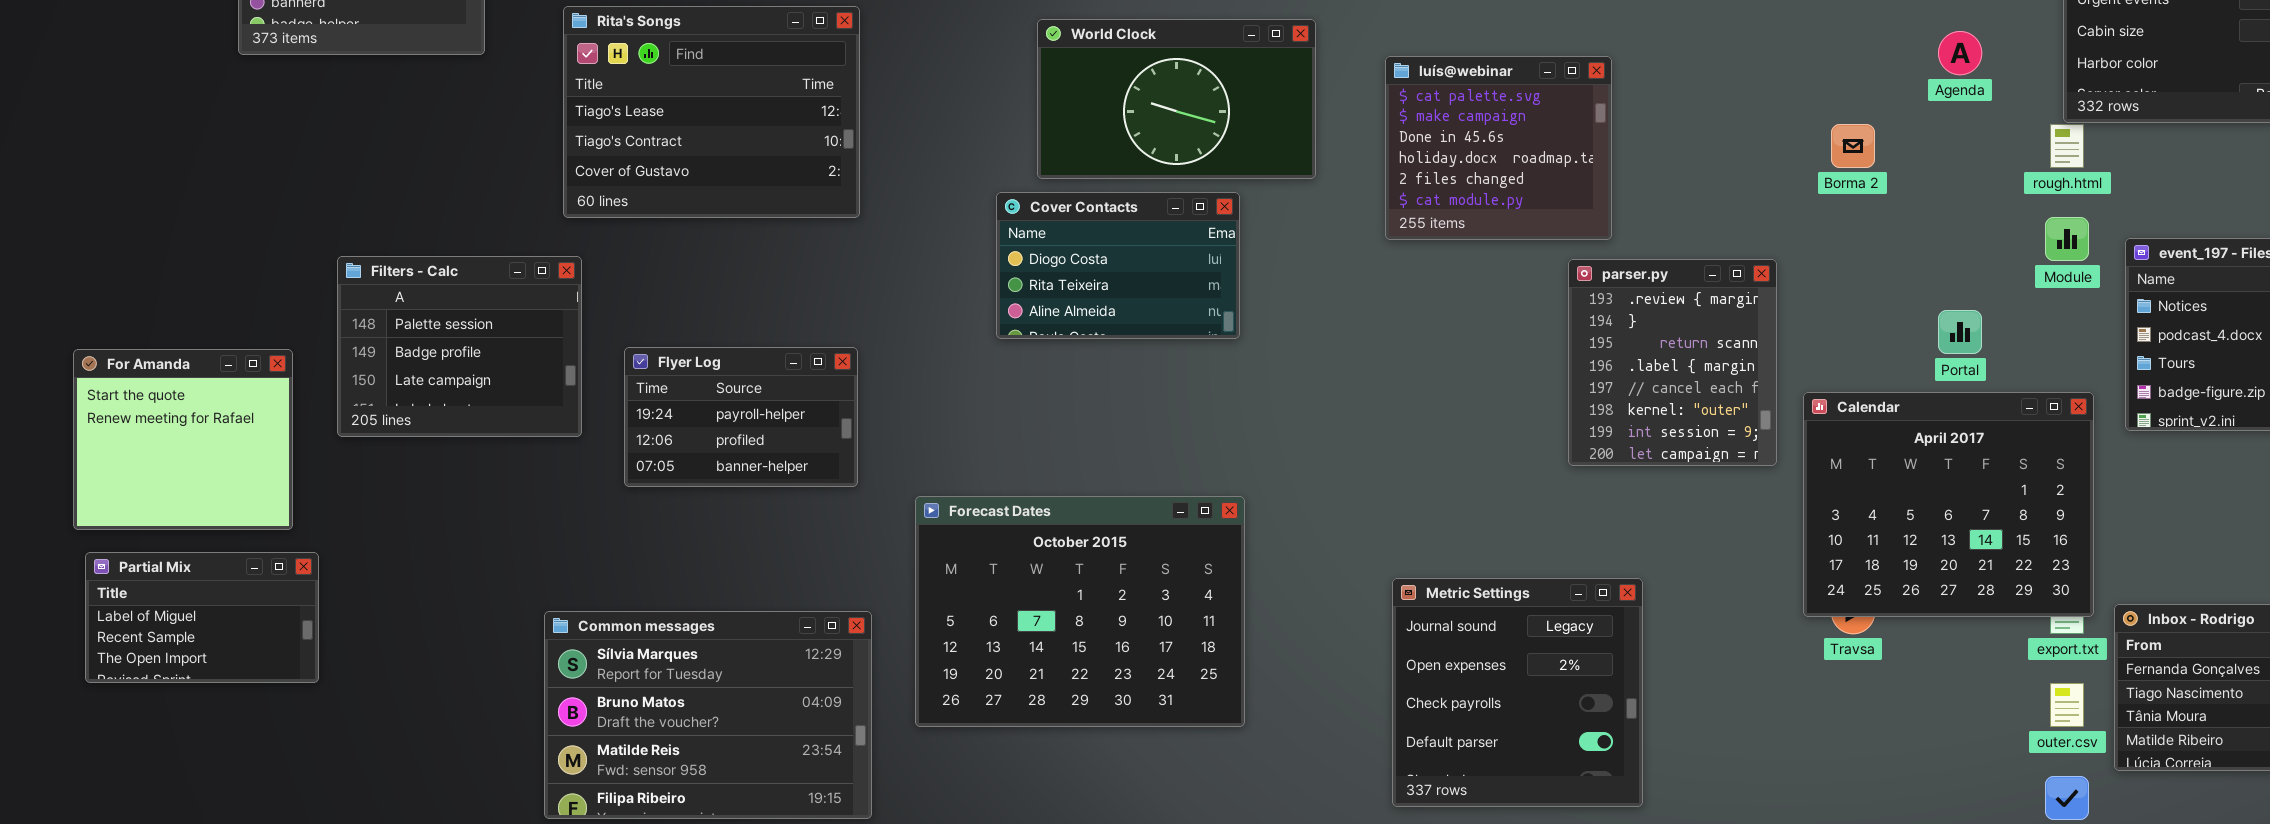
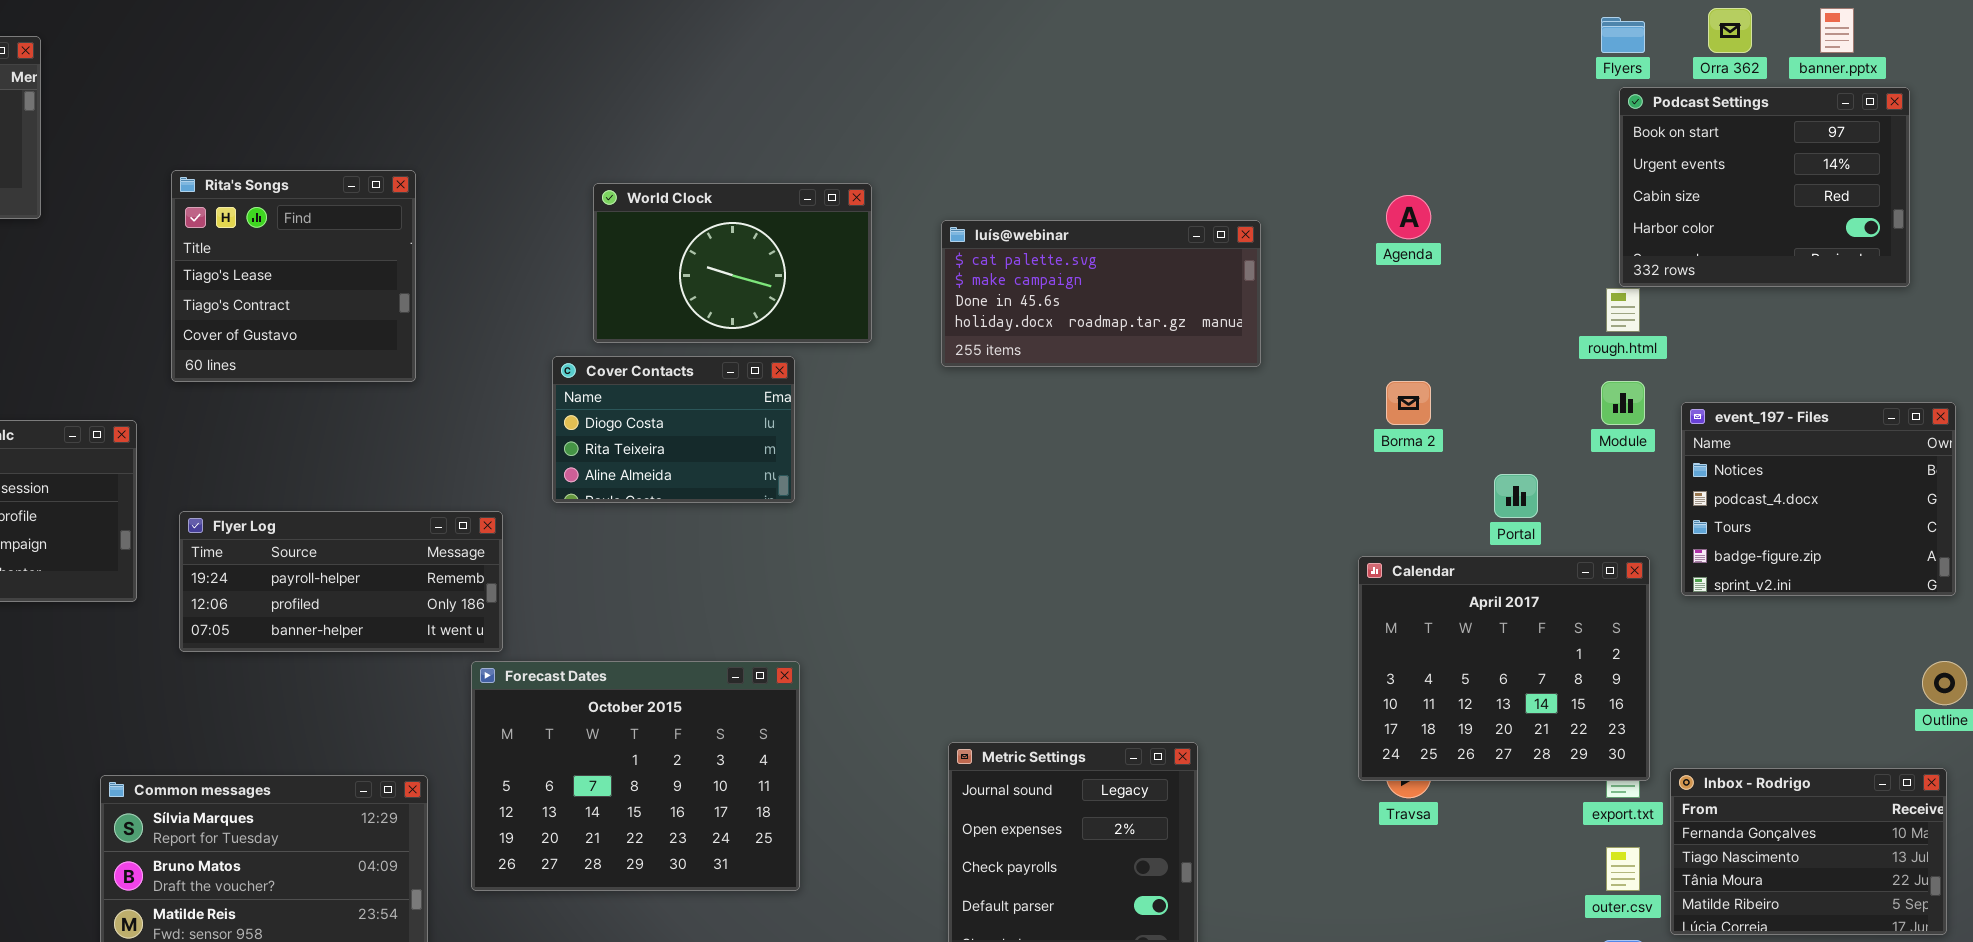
Rita's Songs: [563,6,860,218] -> [171,170,416,382], resized
Agenda: [1938,31,1982,75] -> [1386,195,1431,239], moved
luís@webinar: [1385,56,1612,240] -> [941,220,1261,367], resized
Borma 2: [1831,124,1875,168] -> [1386,381,1431,425], moved
parser.py: [1568,259,1777,466] -> none, closed
Flyer Log: [624,347,858,487] -> [179,511,503,652], resized

